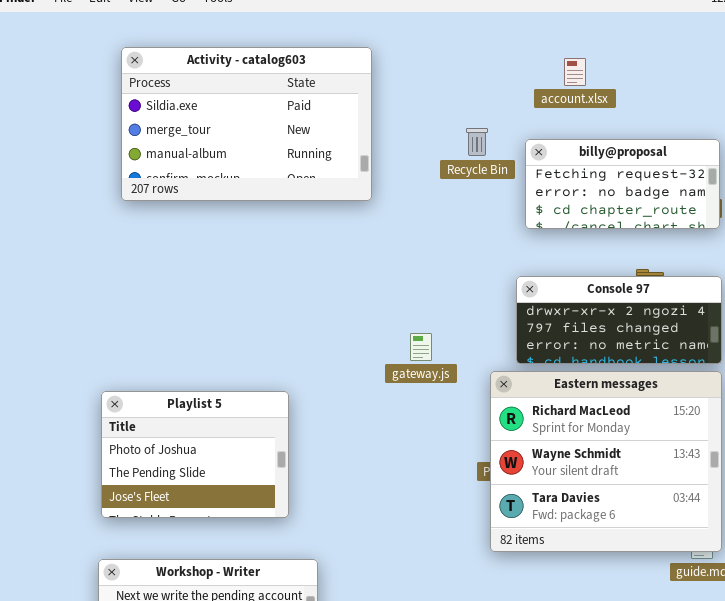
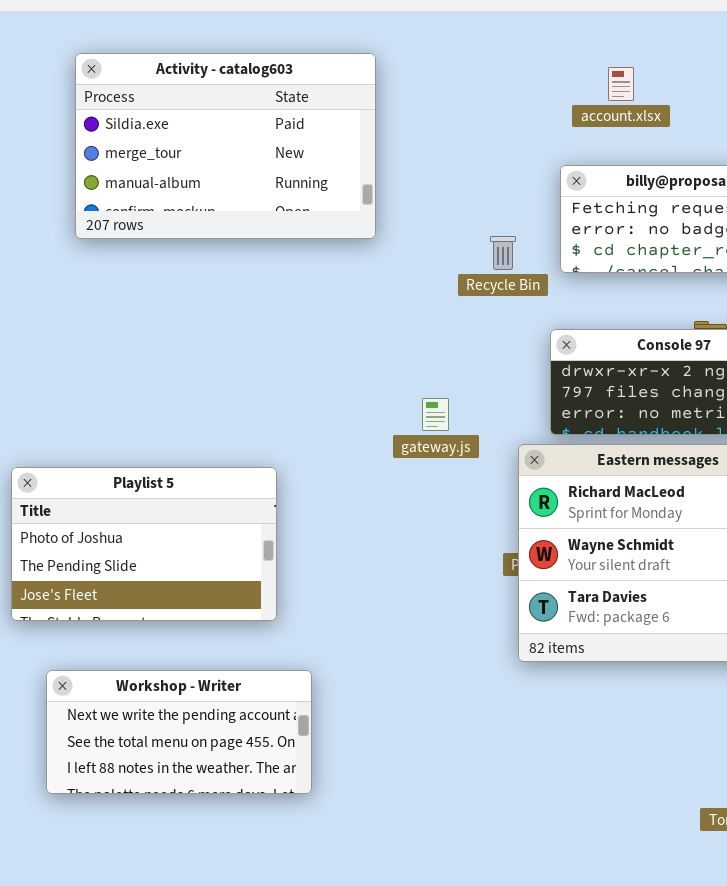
Recycle Bin: [466,128,488,156] -> [490,236,516,270], moved
Playlist 5: [101,391,289,518] -> [11,467,277,621], resized

